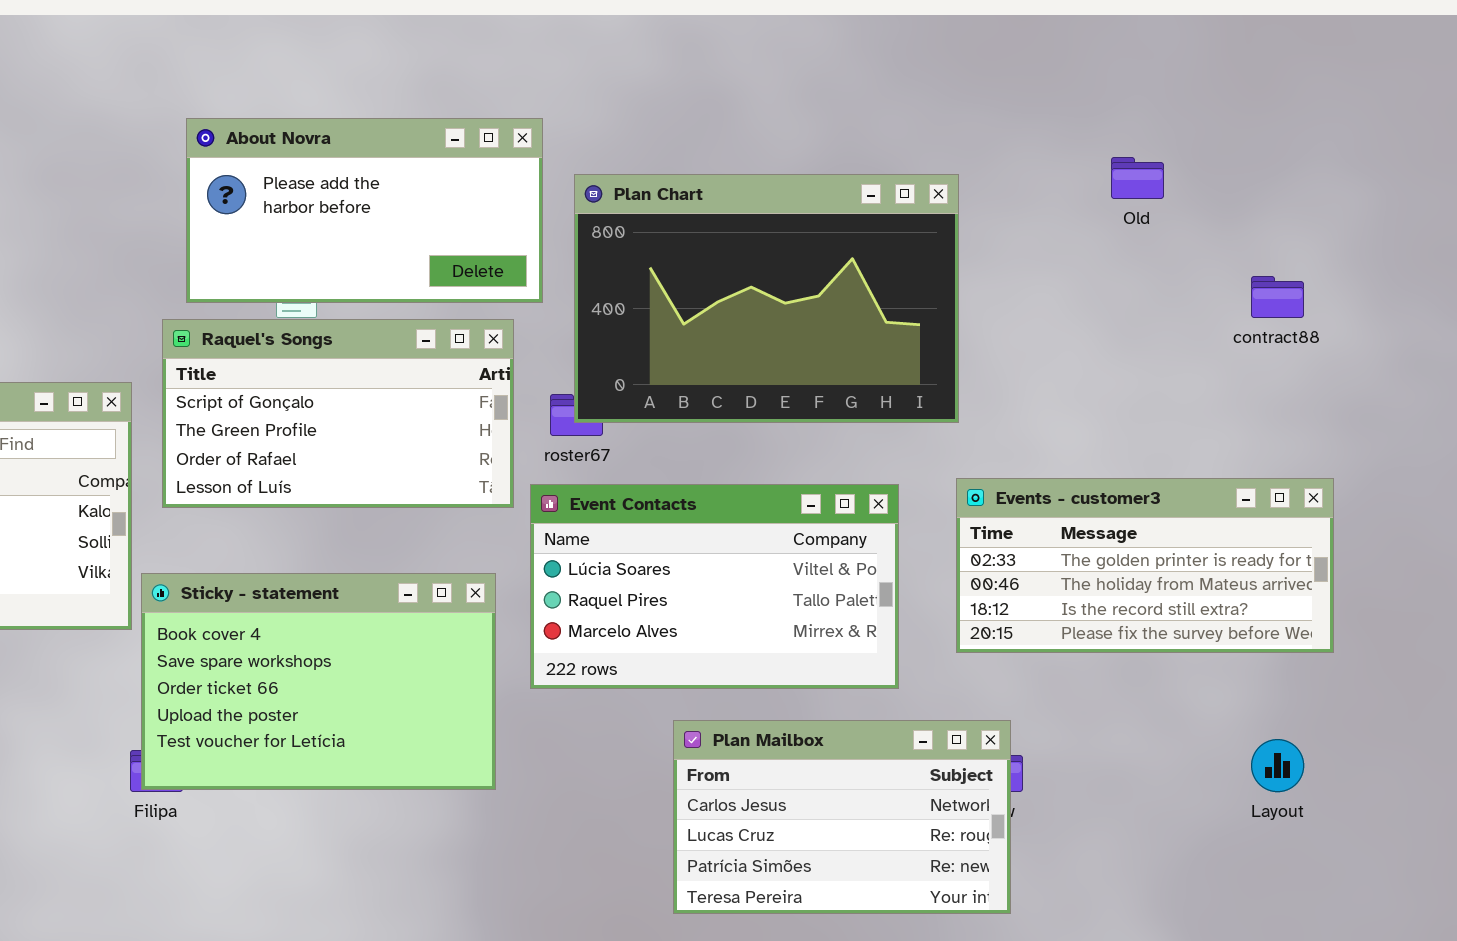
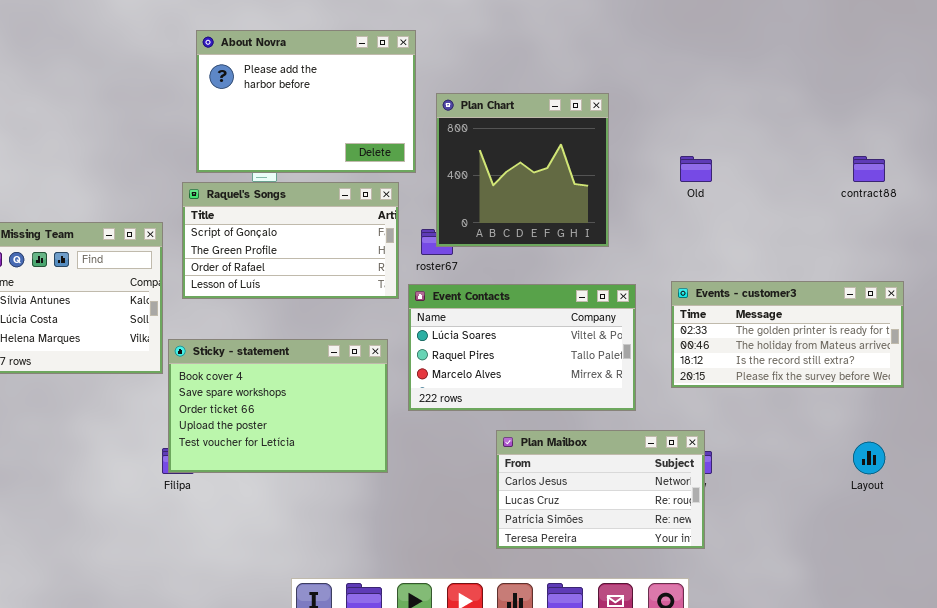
About Novra: [186,118,543,303] -> [196,30,416,173], resized
Old: [1111,157,1164,199] -> [680,156,712,182], moved
Plan Chart: [574,174,959,423] -> [436,93,609,247], resized

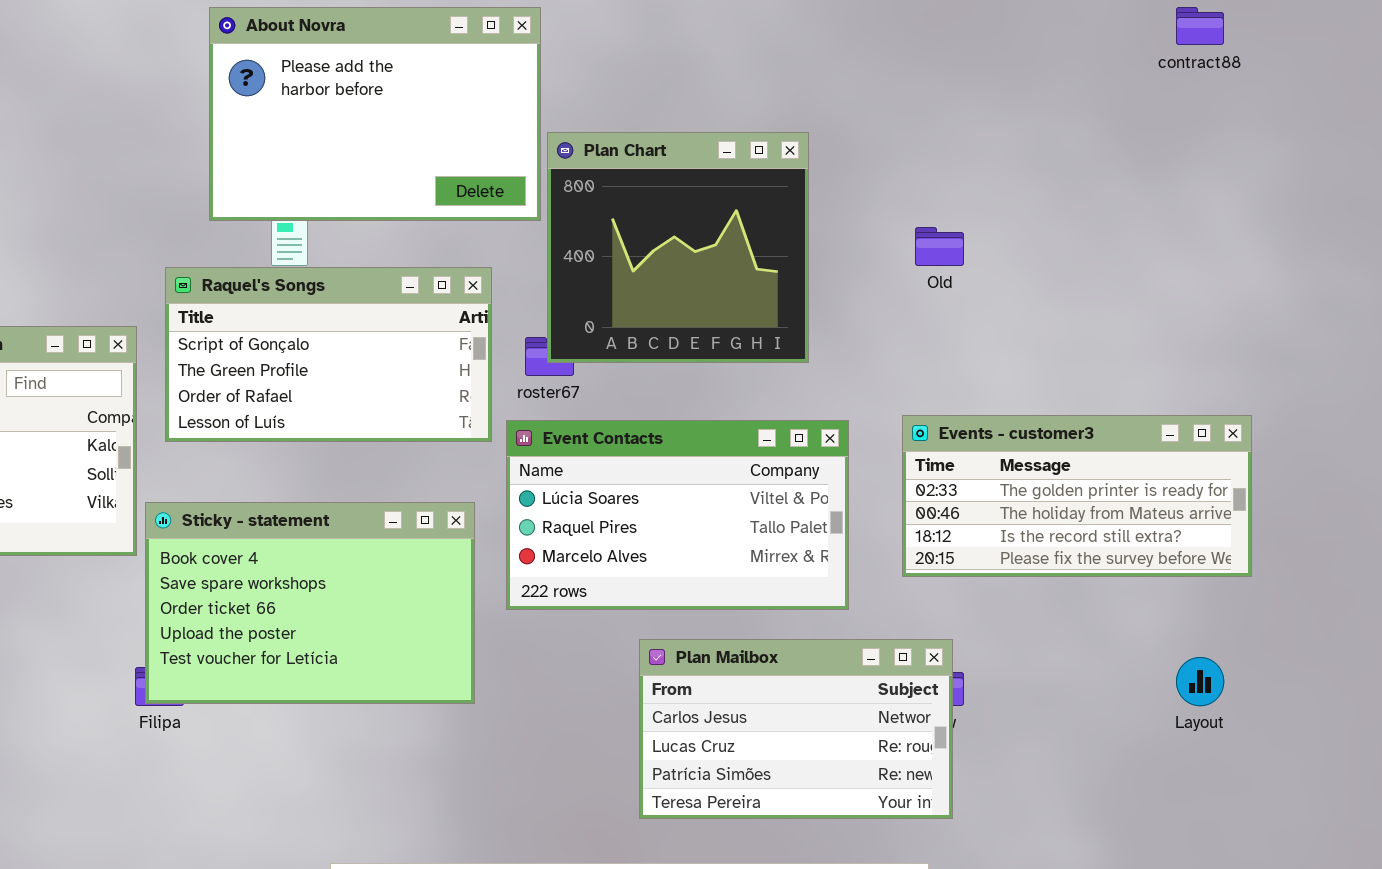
About Novra: [196,30,416,173] -> [209,7,541,221], moved
contract88: [853,156,885,182] -> [1176,7,1224,45], moved

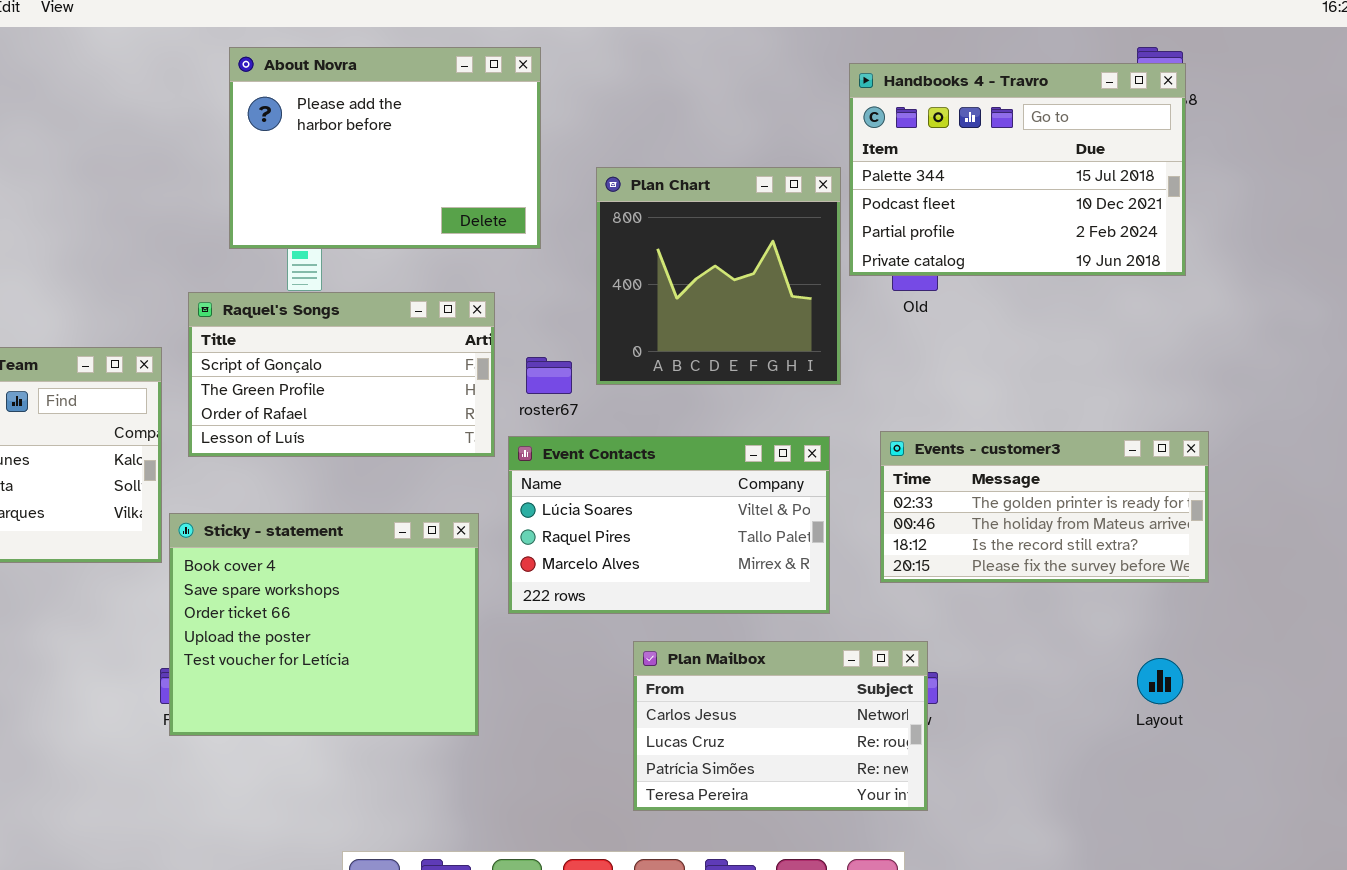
Handbooks 4 - Travro: none -> [849,63,1186,276], opened
Plan Chart: [547,132,809,363] -> [596,167,841,385], moved
Sticky - statement: [145,502,475,704] -> [169,513,479,736], resized

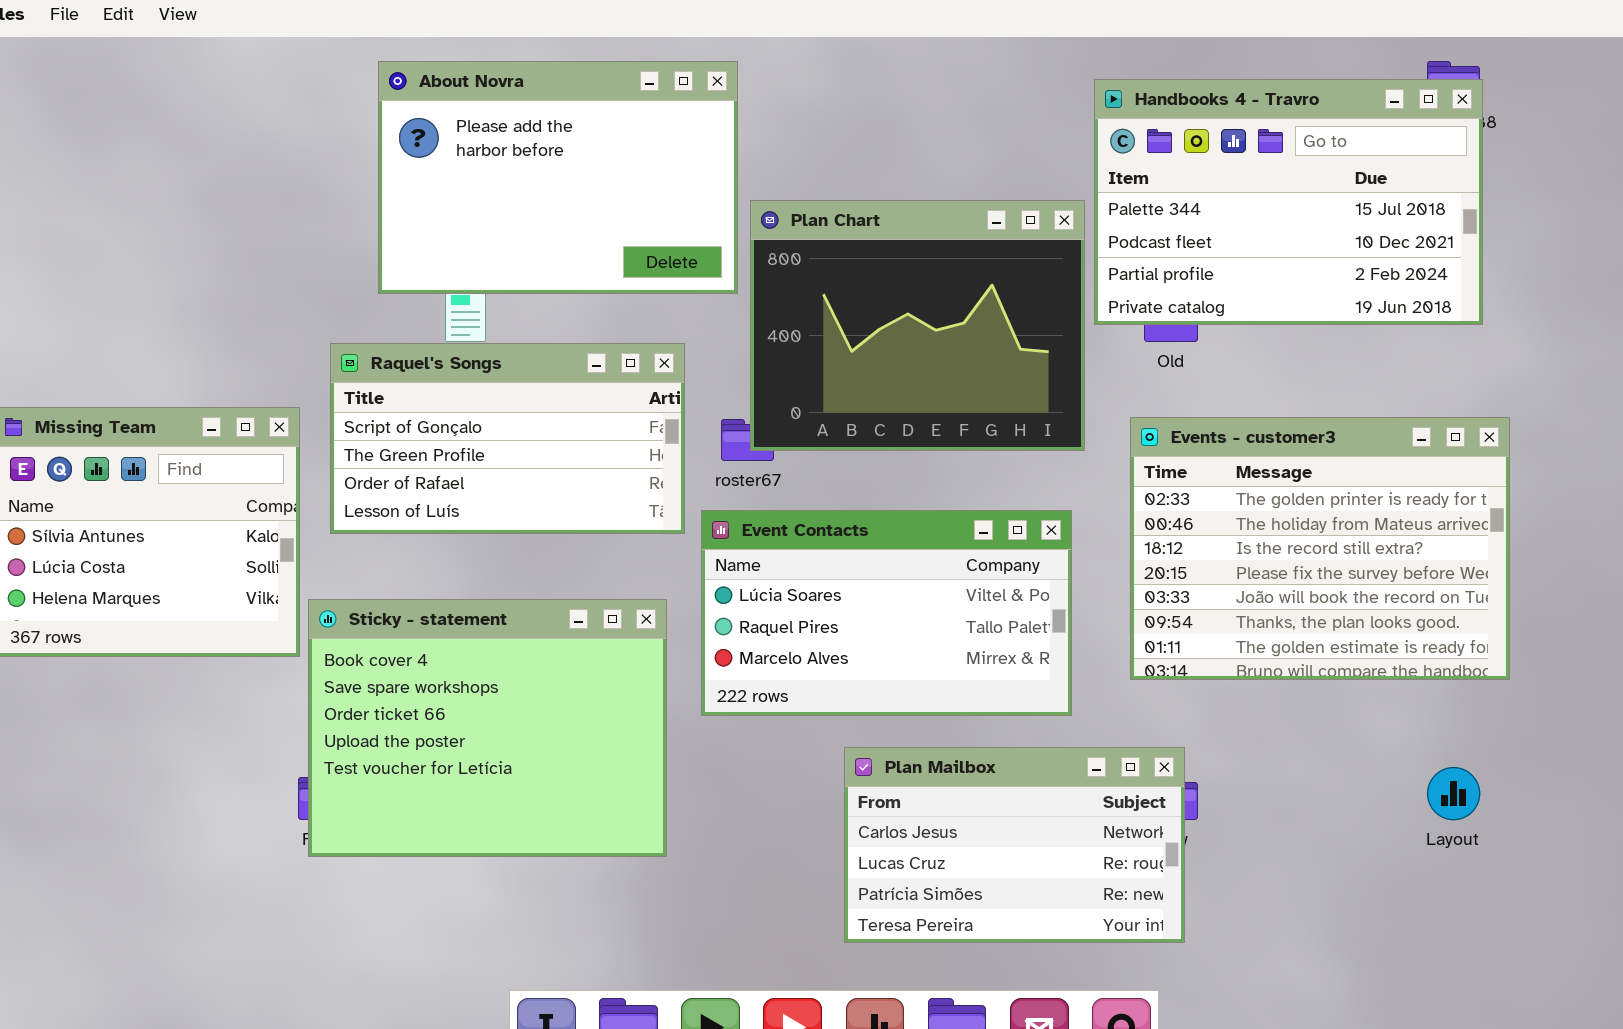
Plan Chart: [596,167,841,385] -> [750,200,1085,451], resized
Events - customer3: [880,431,1209,583] -> [1130,417,1510,680], resized

